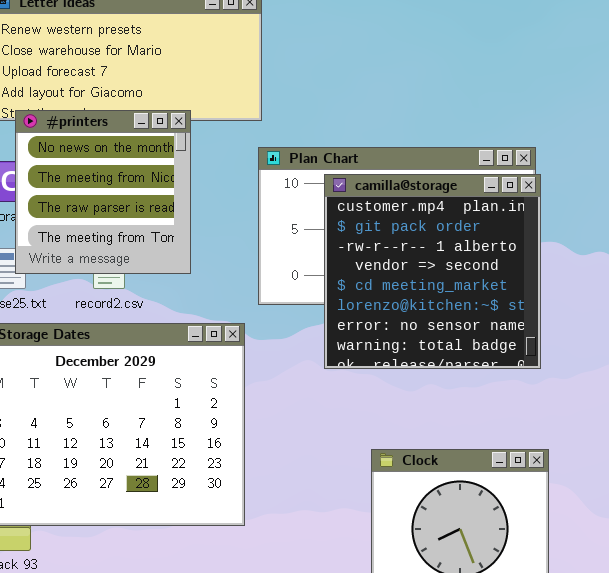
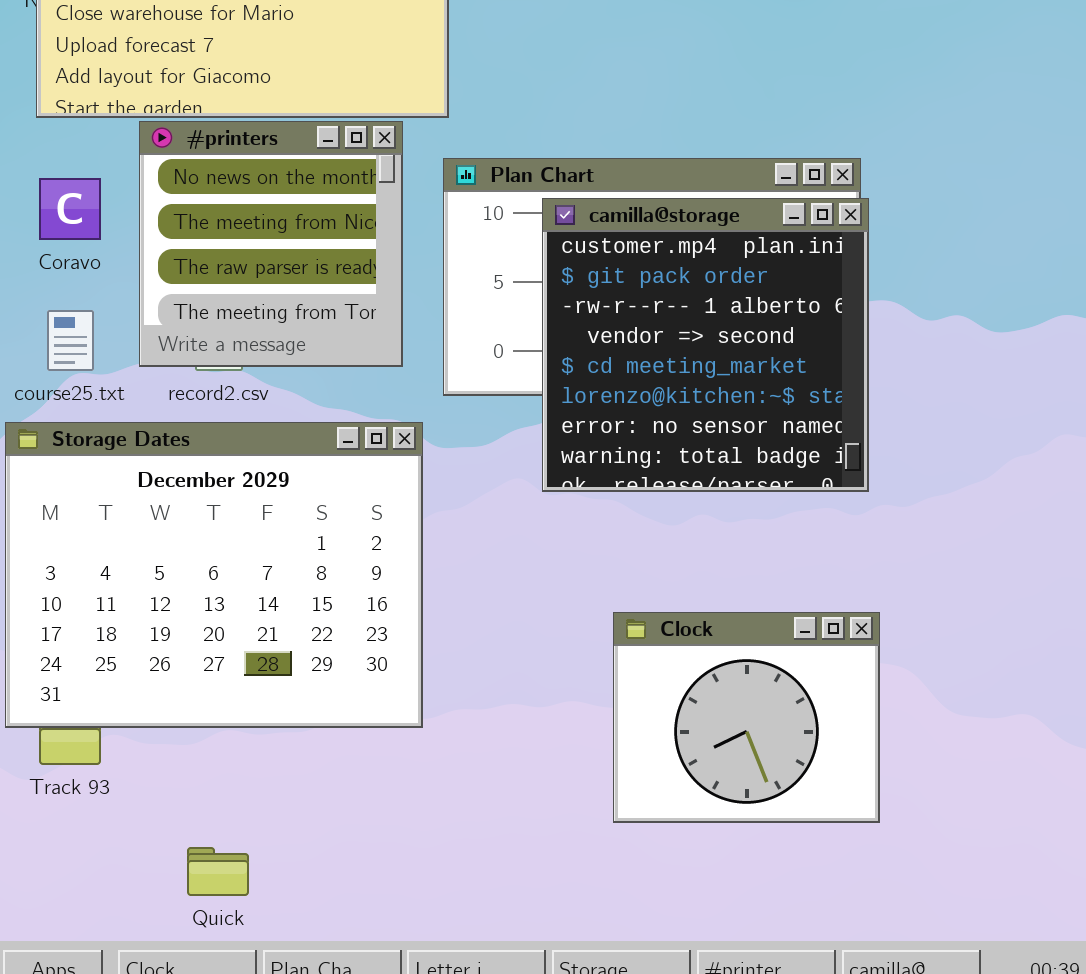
#printers: [15,110,191,274] -> [139,121,403,367], moved

